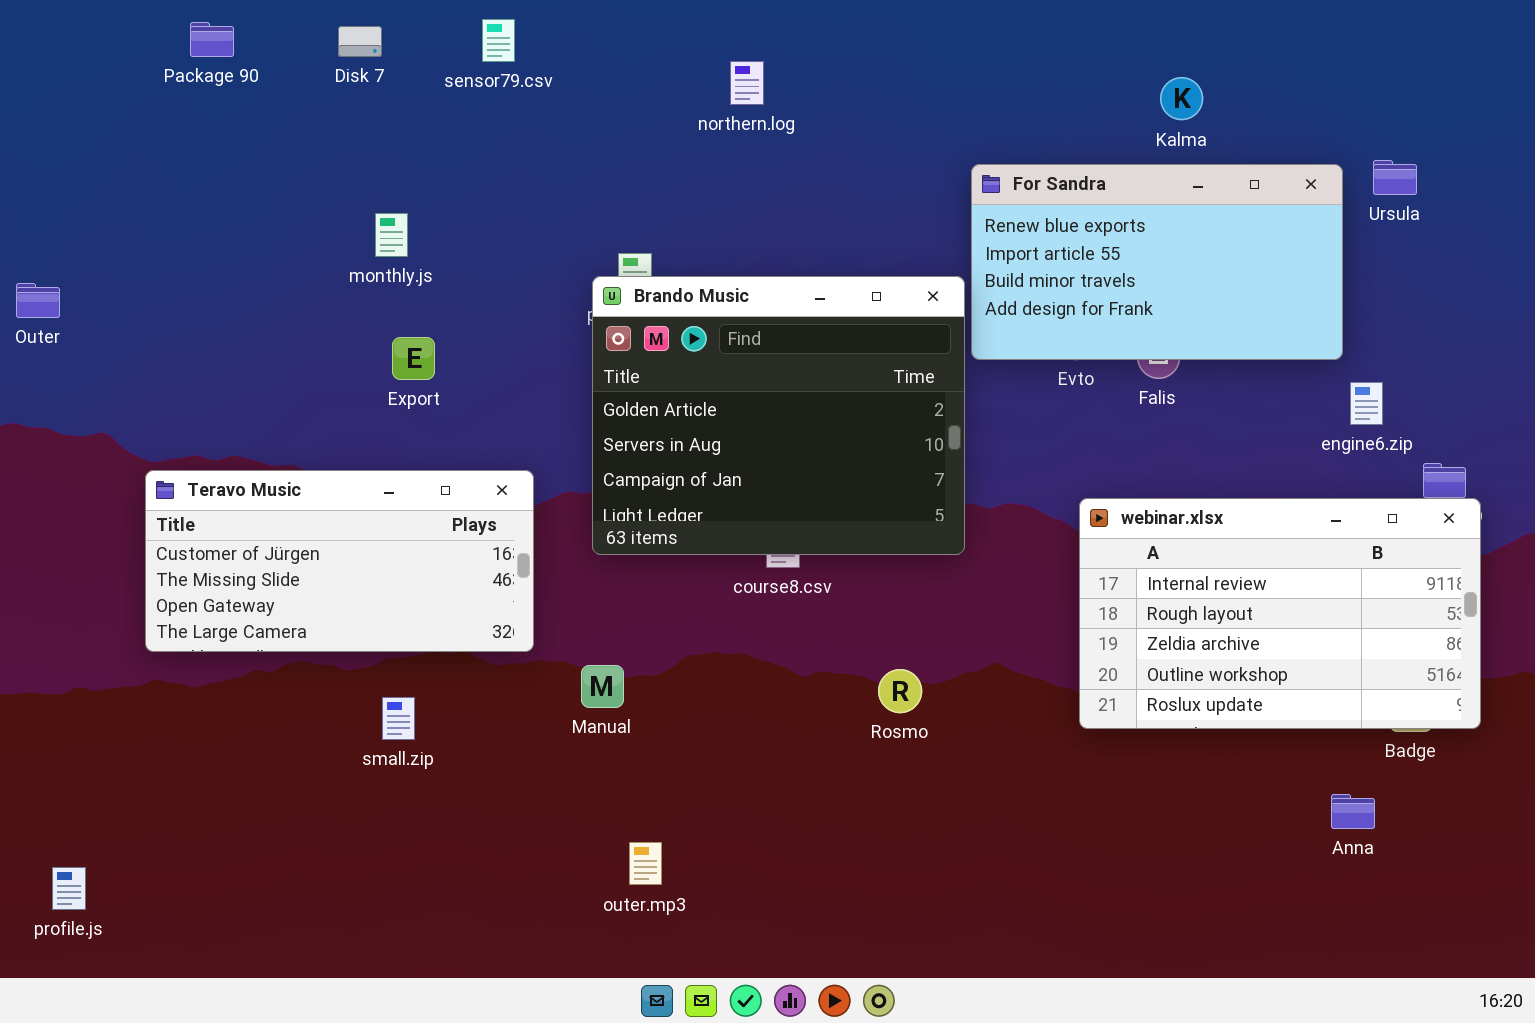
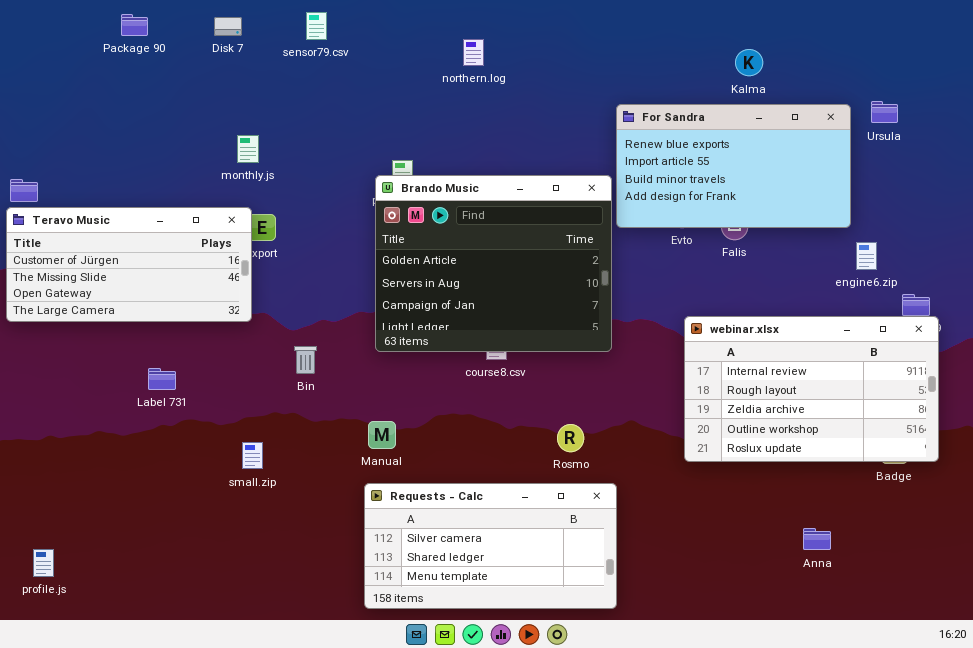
Teravo Music: [145,470,534,652] -> [6,207,252,322], moved
Requests - Calc: none -> [364,483,617,609], opened
Anna: [1331,794,1375,829] -> [803,528,831,550], moved

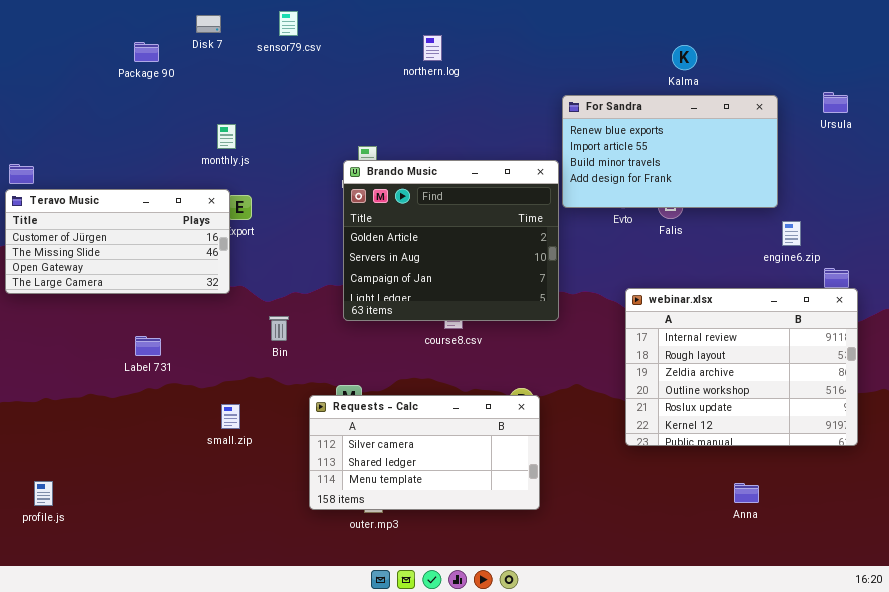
Package 90: [121,14,148,36] -> [134,42,159,62], moved
Ursula: [871,101,898,123] -> [823,92,848,113], moved
webinar.xlsx: [684,316,939,462] -> [625,288,858,446], resized
Requests - Calc: [364,483,617,609] -> [309,395,540,510], moved
profile.js: [33,549,54,577] -> [34,481,53,506], moved

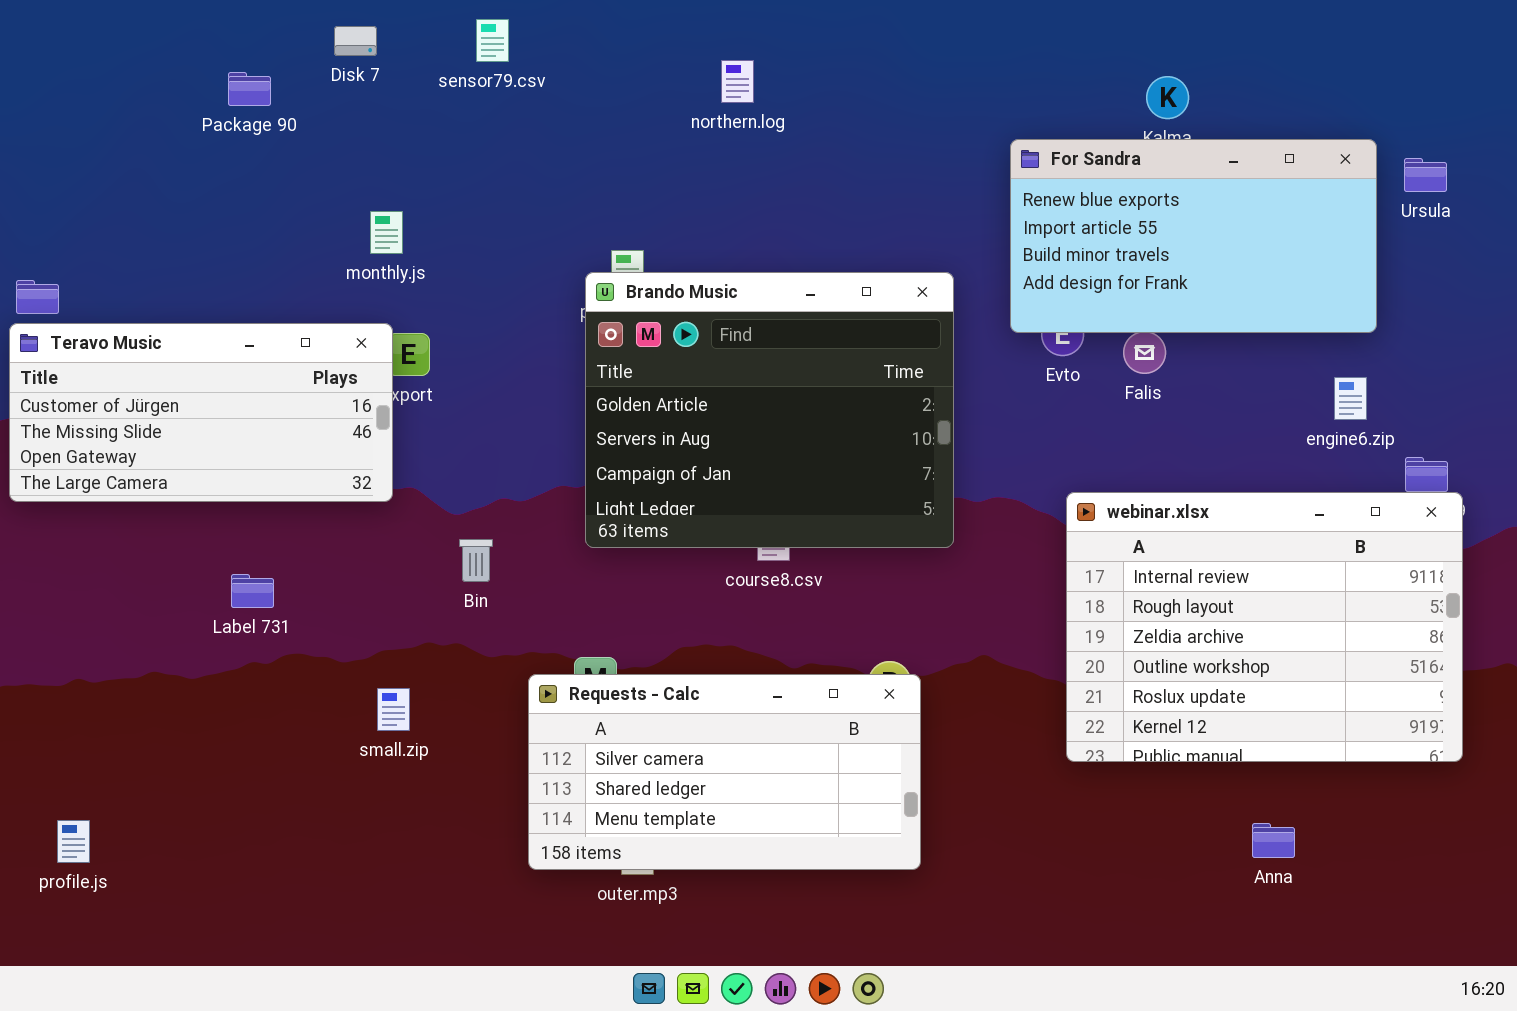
For Sandra: [562,95,778,208] -> [1010,139,1377,333], moved

